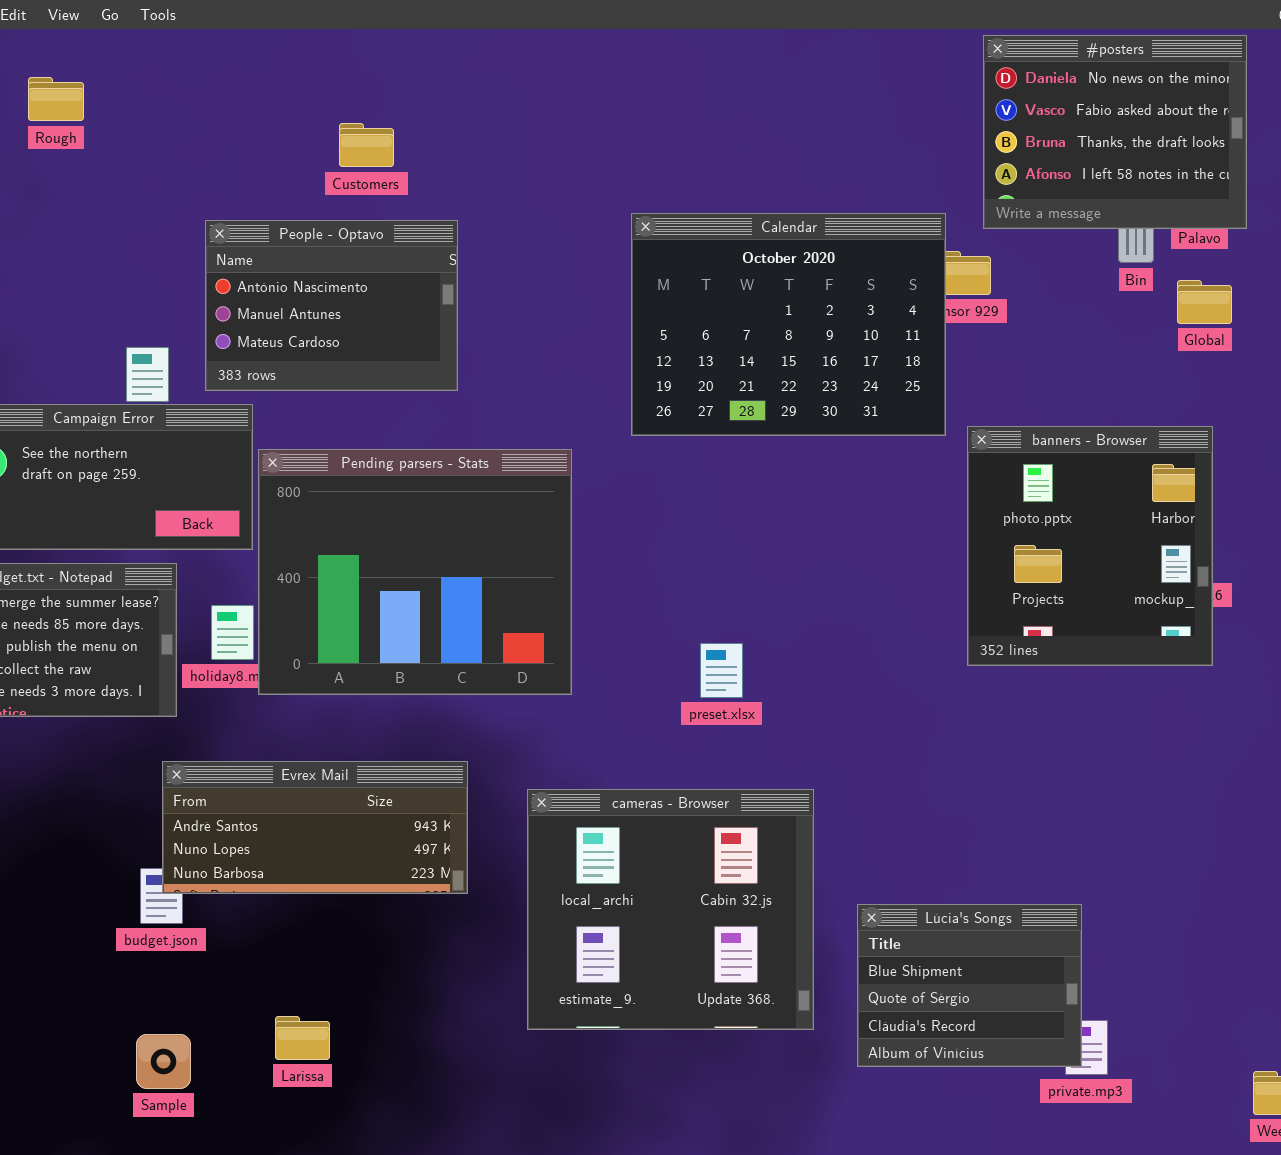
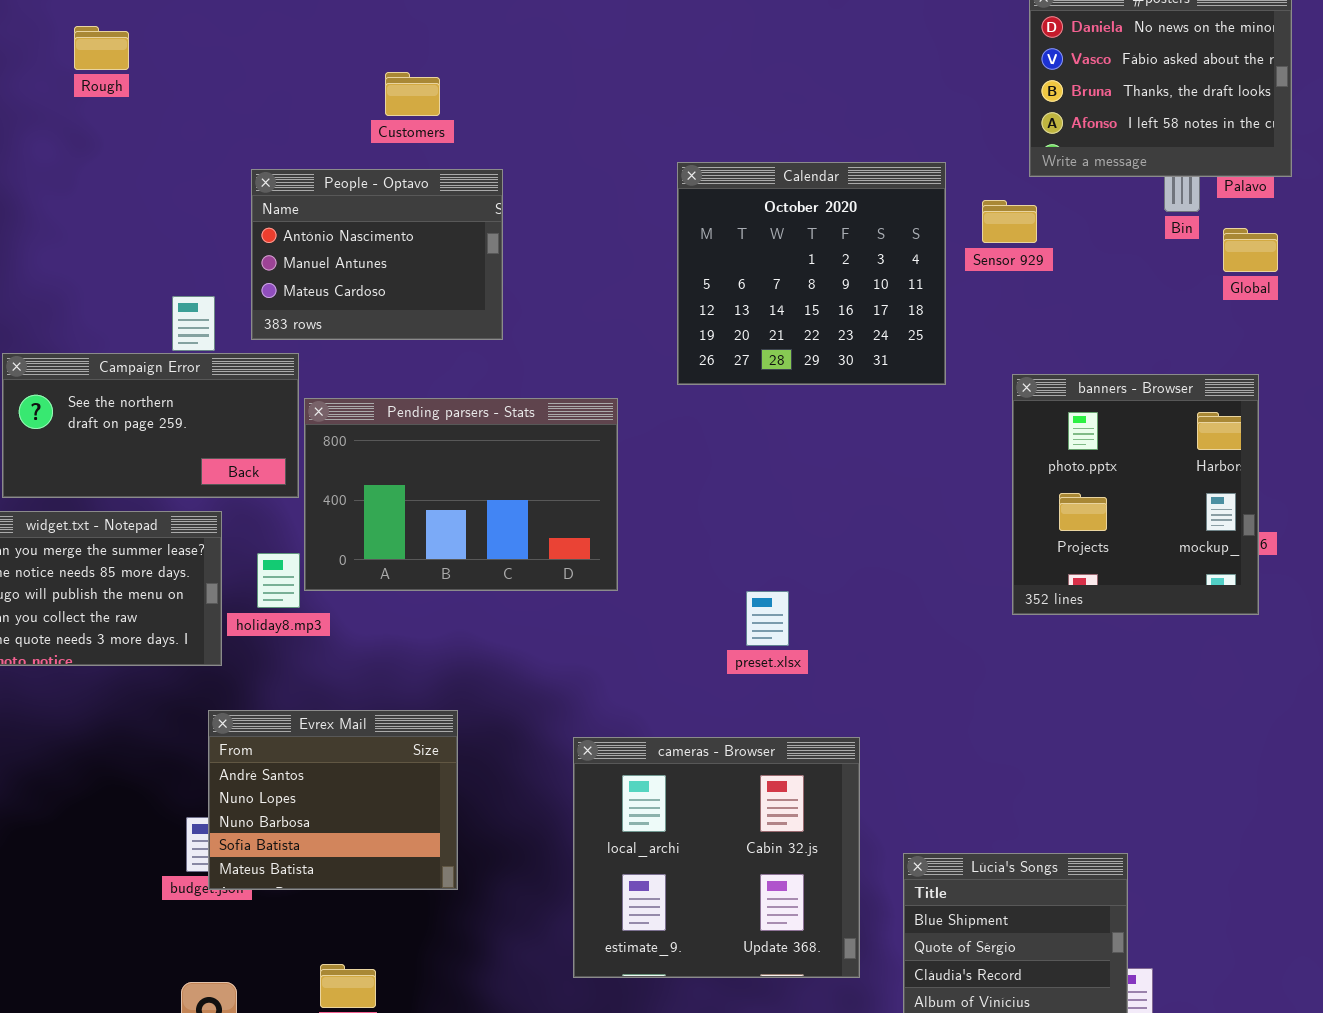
Calendar: [631,213,946,436] -> [677,162,946,385], resized
Pending parsers - Stats: [258,449,572,695] -> [304,398,618,591], resized
Evrex Mail: [162,761,468,894] -> [208,710,458,890], resized

